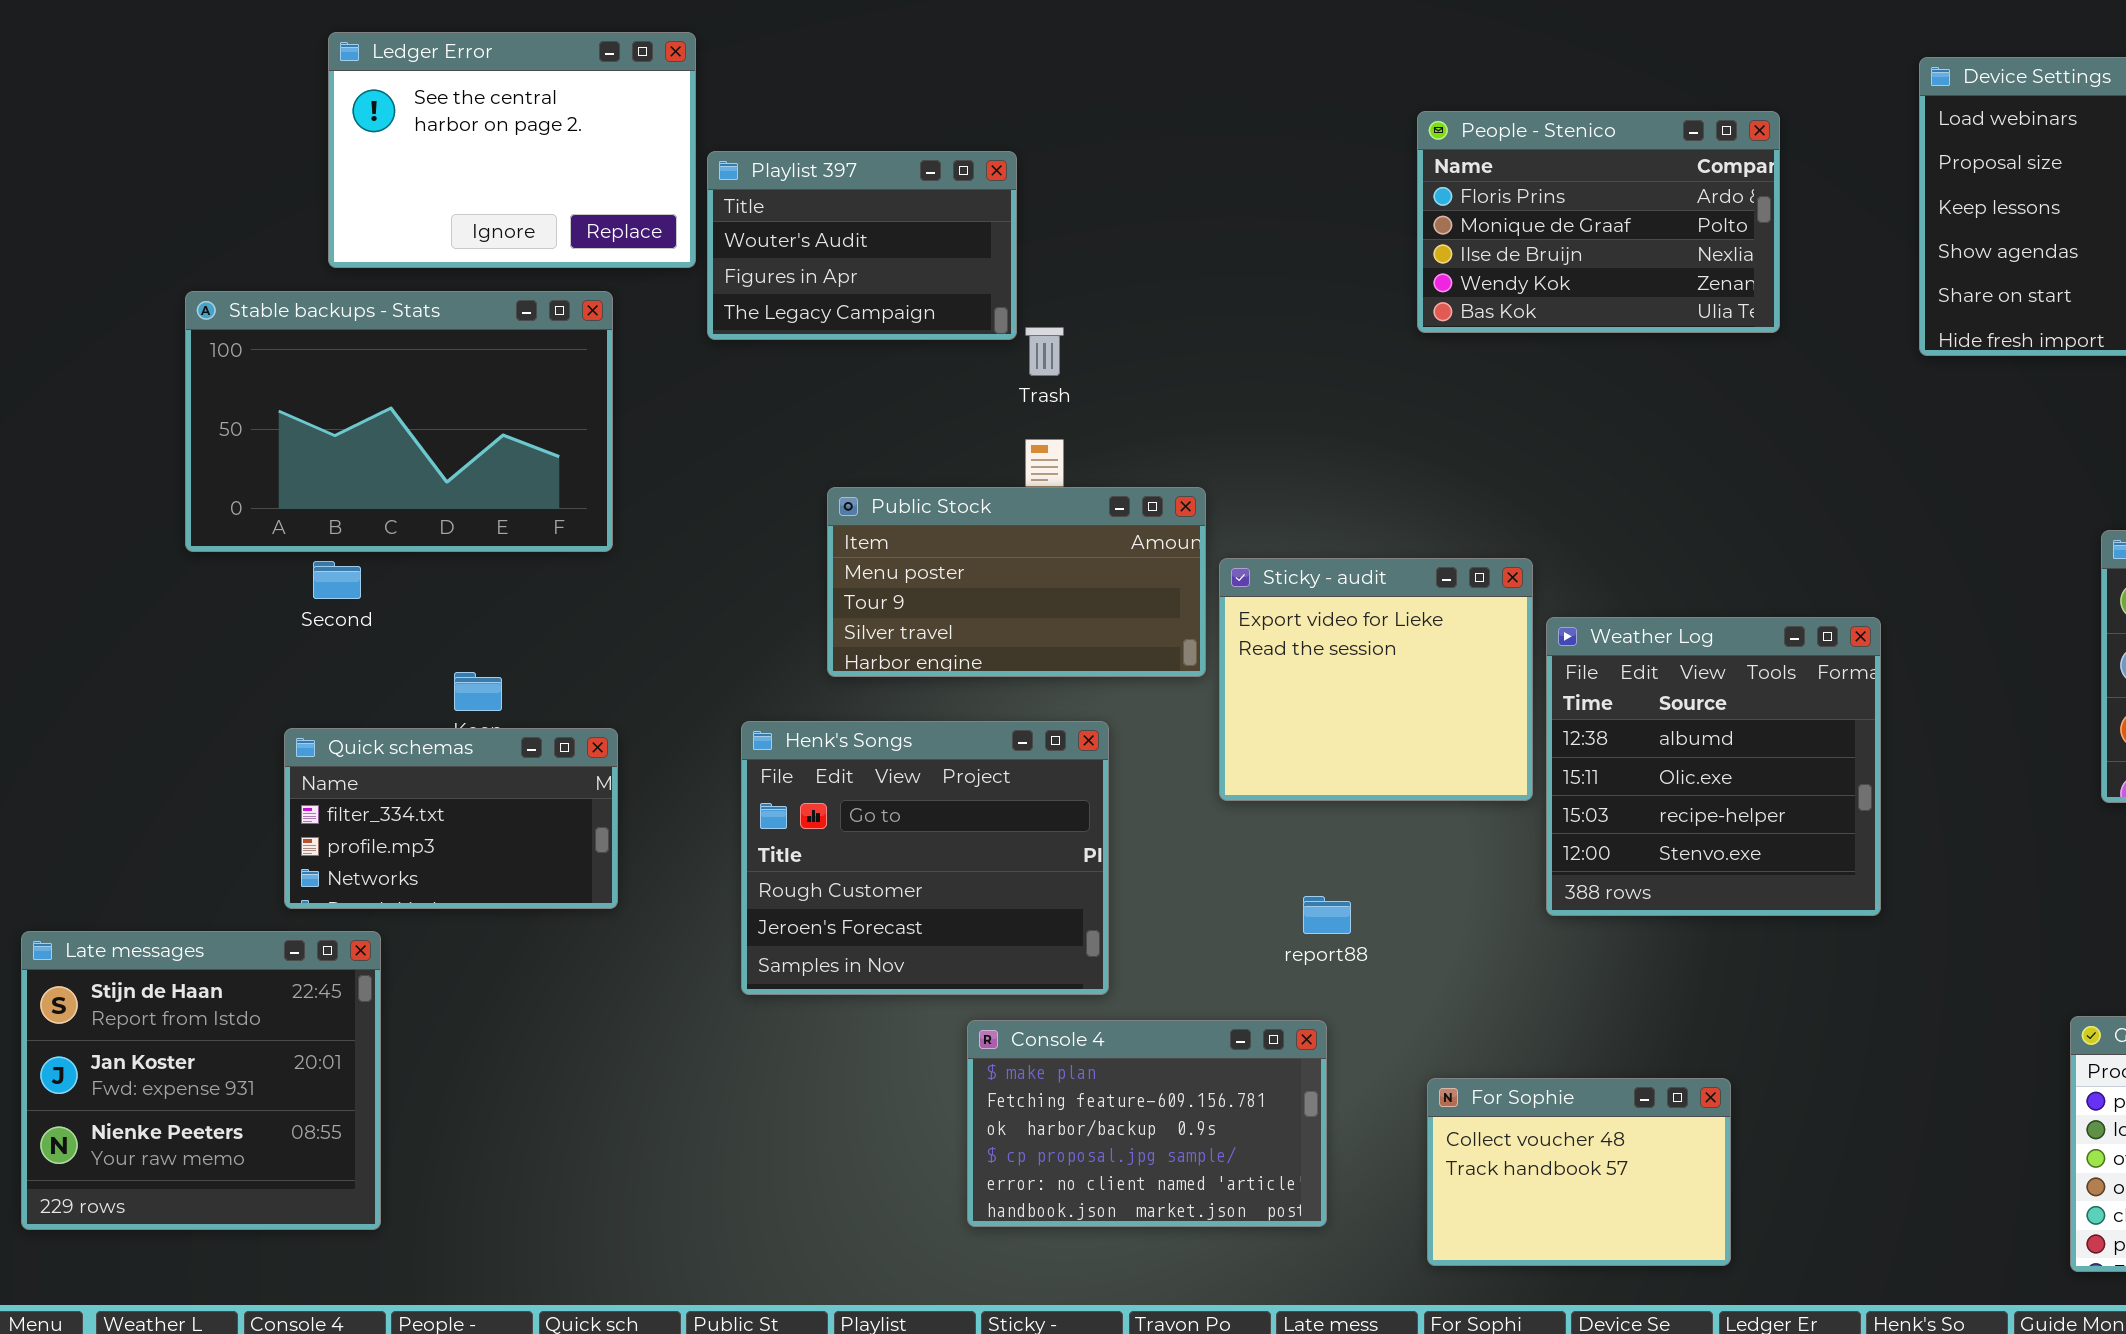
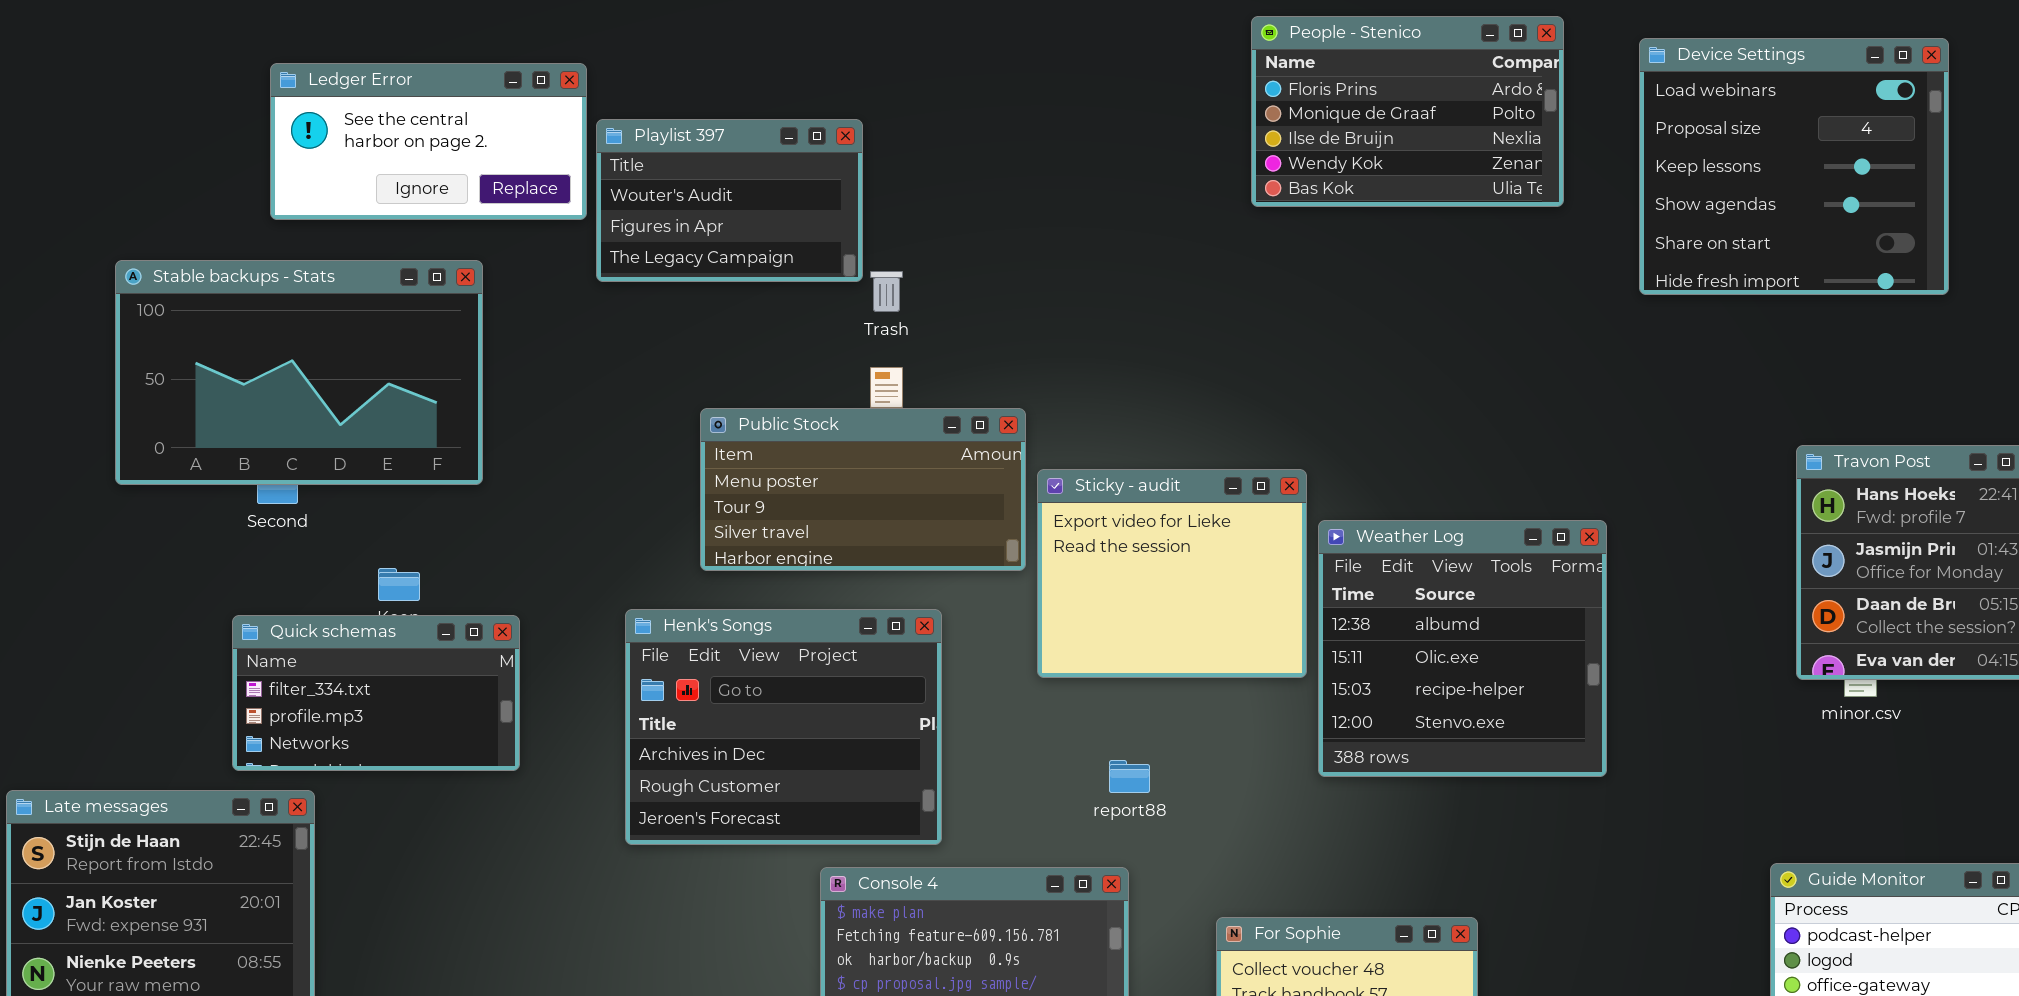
Ledger Error: [328,32,696,268] -> [270,63,587,220], resized
People - Stenico: [1417,111,1780,333] -> [1251,16,1564,207], moved
Stable backups - Stats: [185,291,613,552] -> [115,260,483,485], moved
Henk's Songs: [741,721,1109,995] -> [625,609,942,845], scrolled up 1 row

